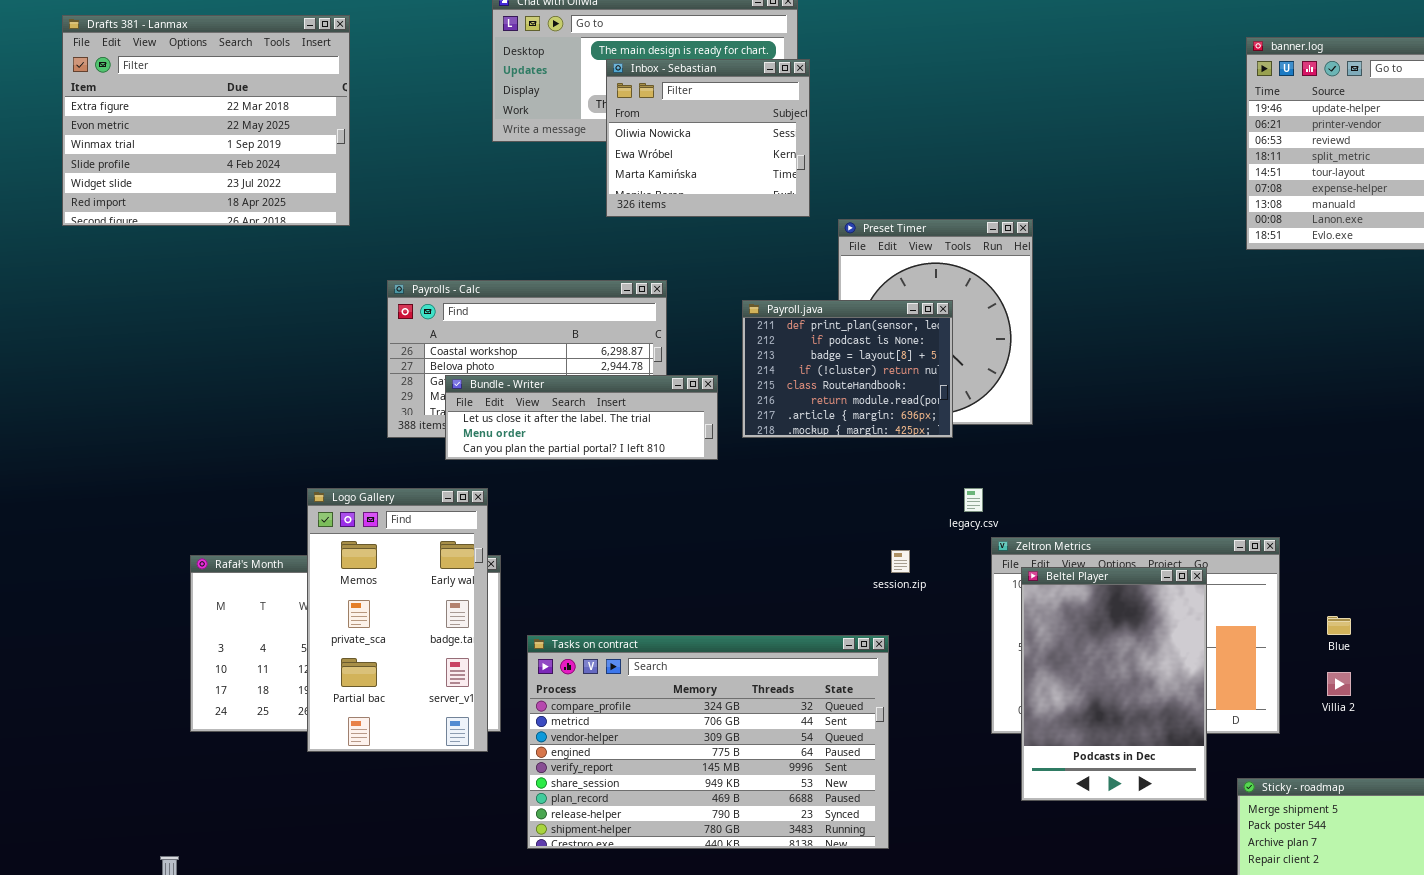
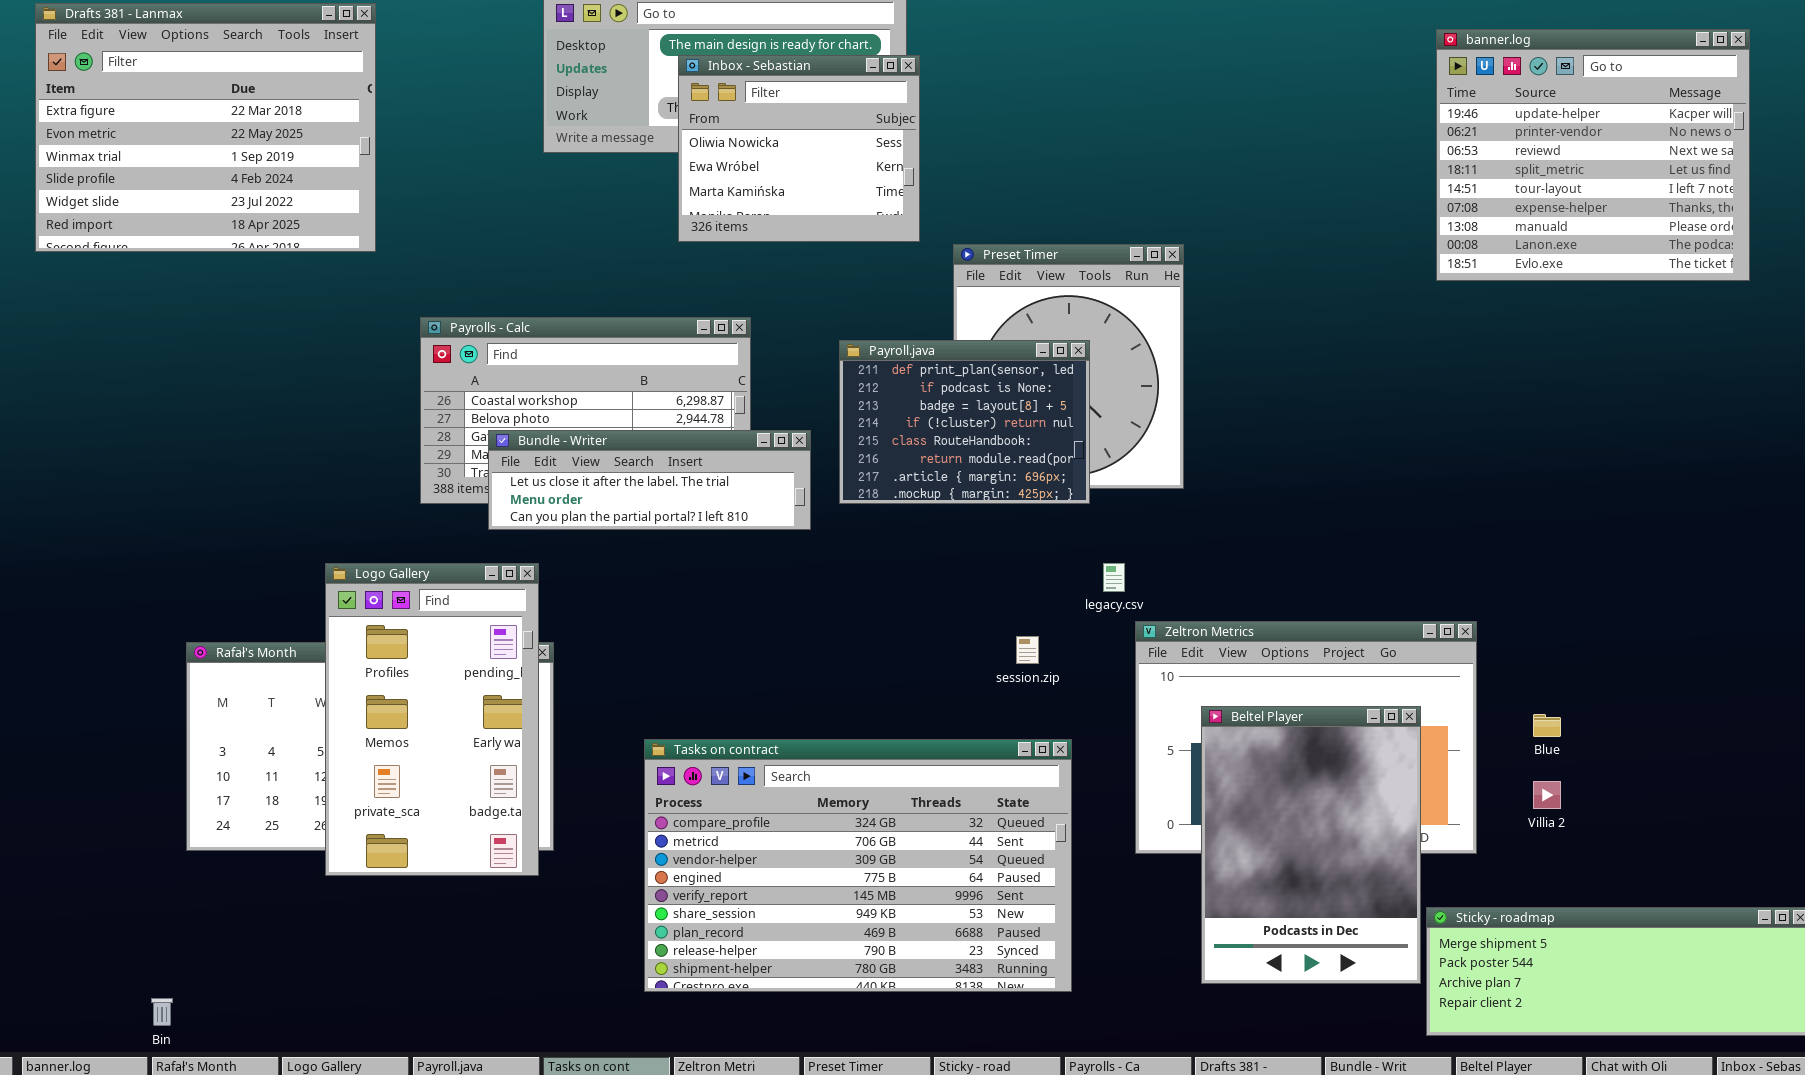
Logo Gallery: [307,488,488,752] -> [325,563,539,876], scrolled up 1 row
Beltel Player: [1021,567,1207,801] -> [1201,706,1421,984], moved
Tasks on contract: [527,635,889,849] -> [644,739,1072,992], moved

